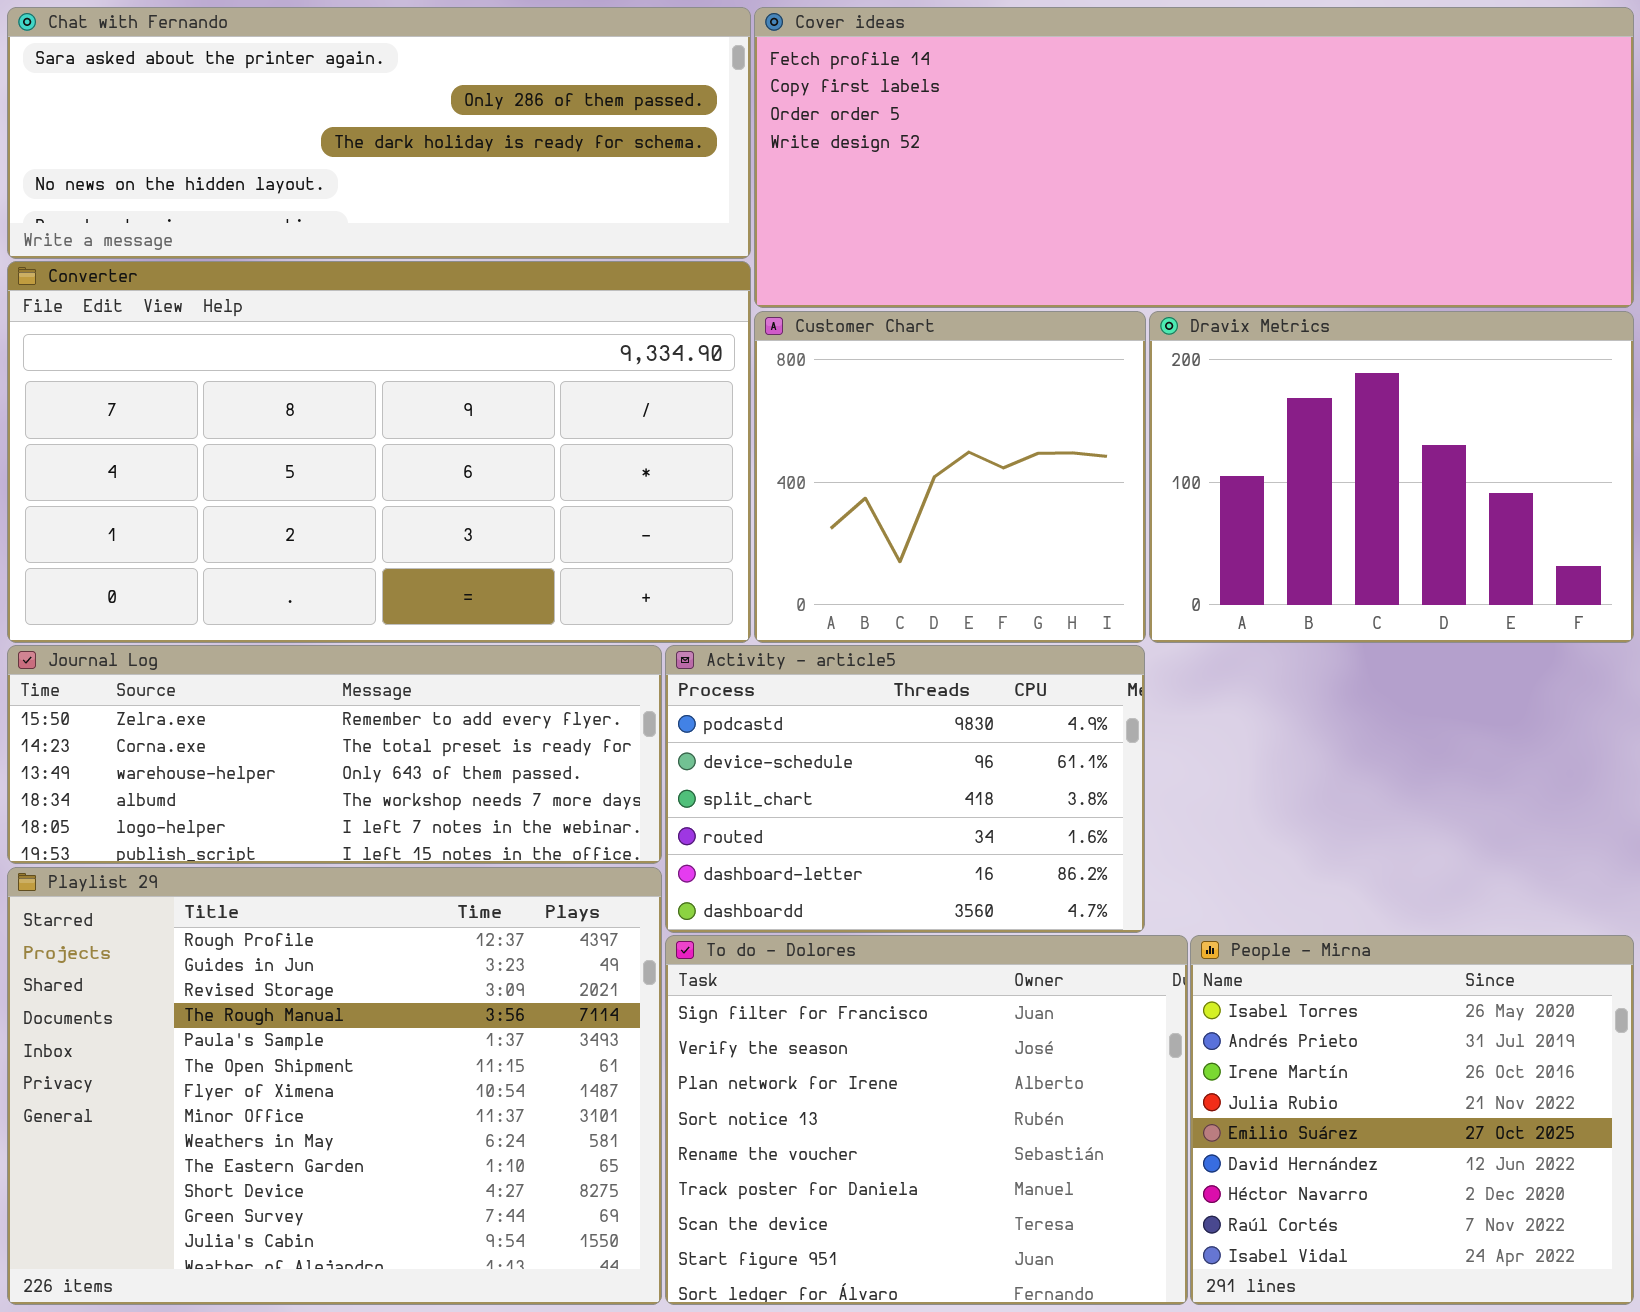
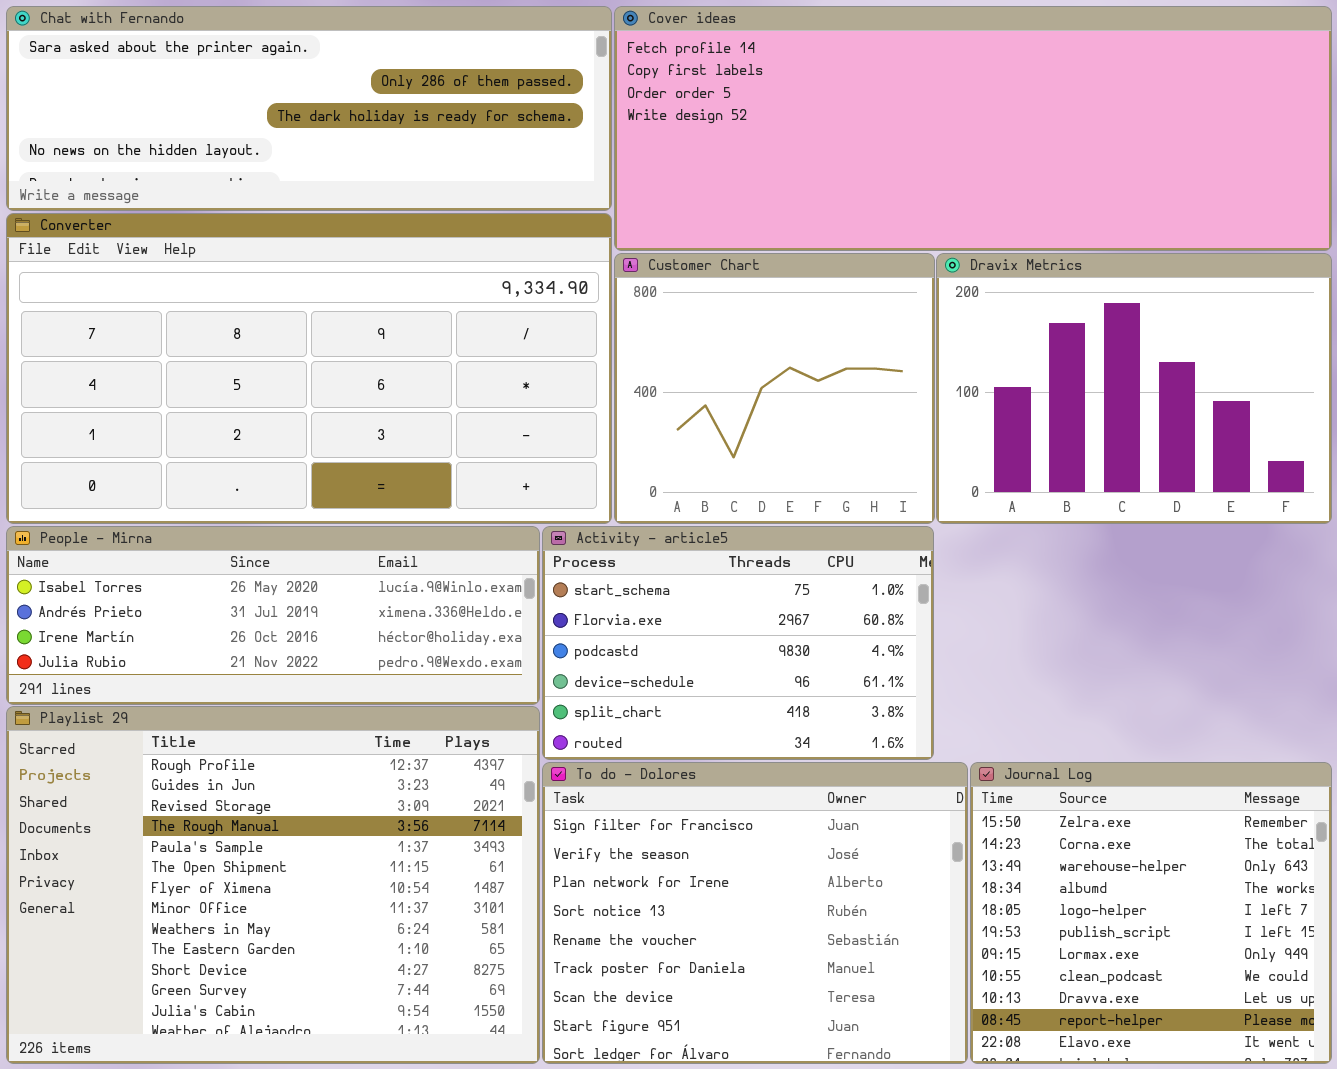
Journal Log: [7,645,662,864] -> [970,762,1332,1064], moved, resized
Activity - article5: [665,645,1145,933] -> [542,526,934,760], scrolled up 2 rows
People - Mirna: [1190,935,1634,1305] -> [6,526,540,705], moved, resized

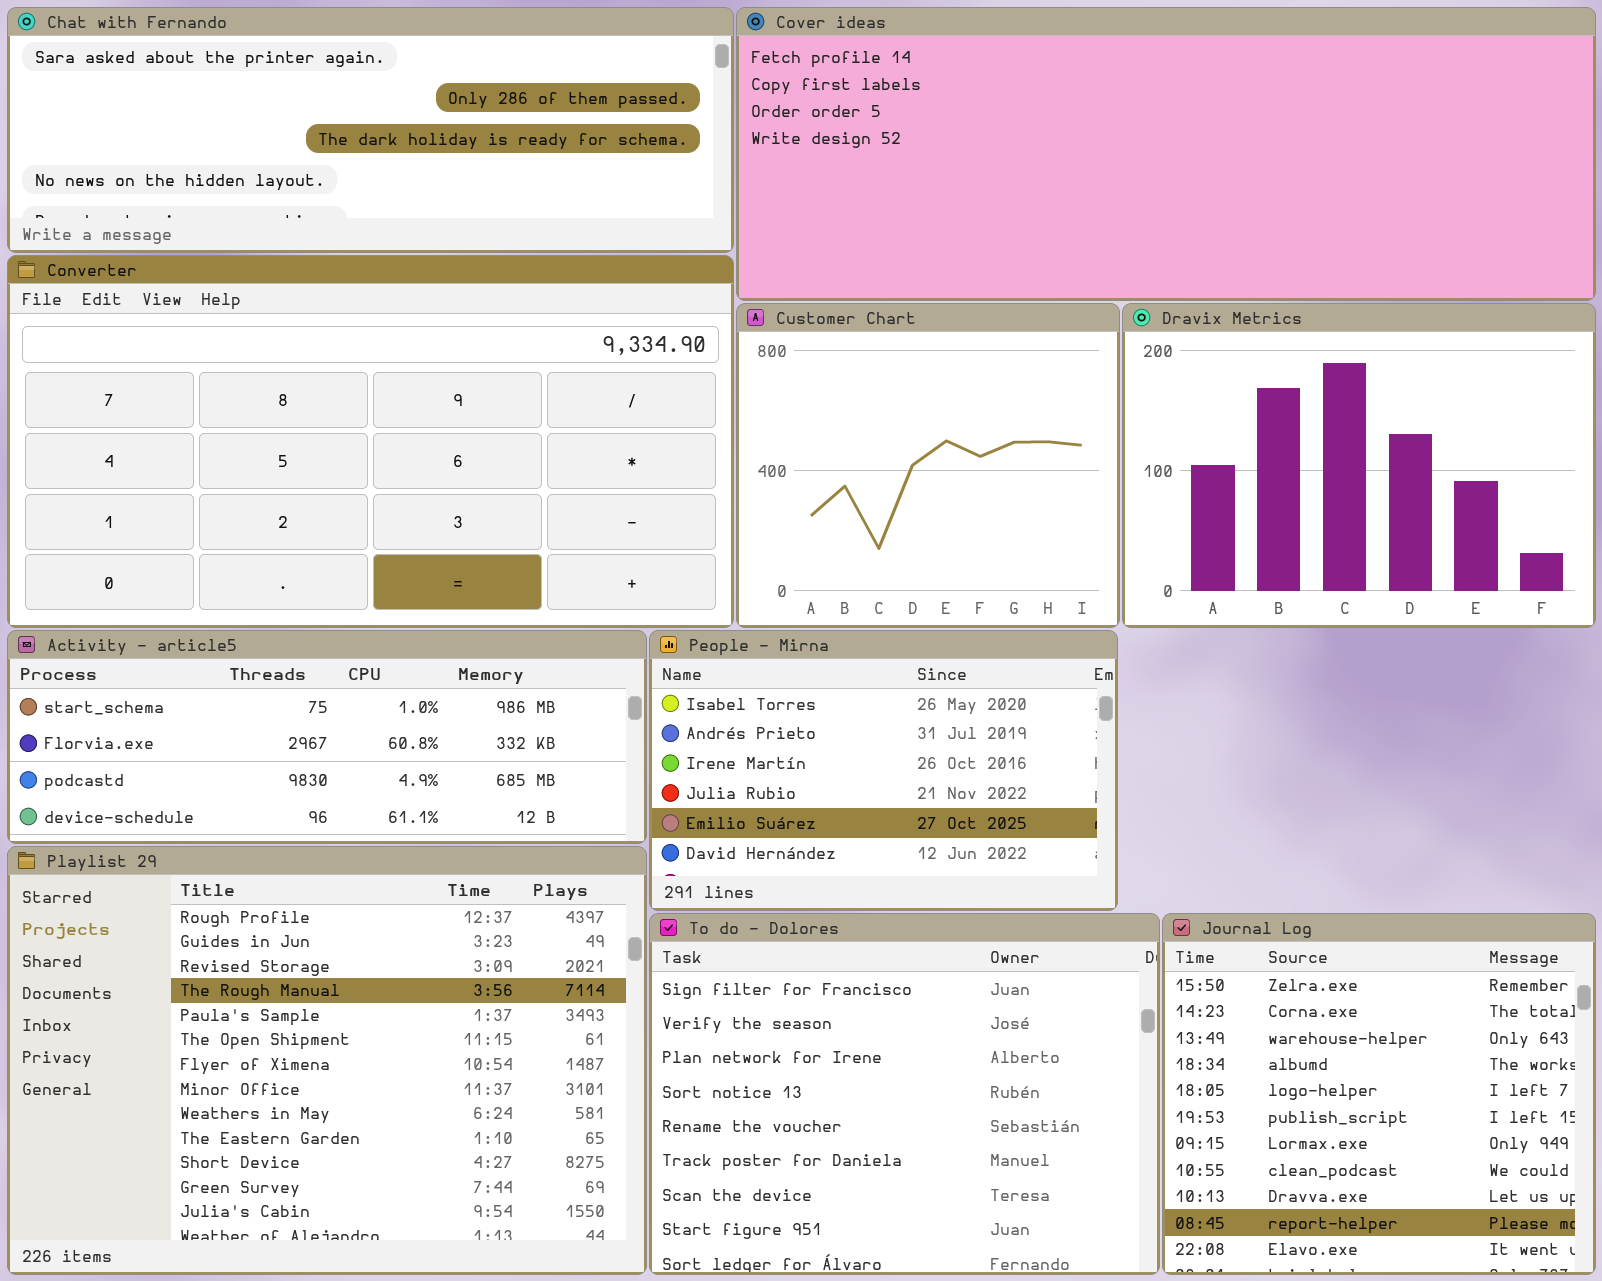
People - Mirna: [6,526,540,705] -> [649,630,1118,911], moved, resized
Activity - article5: [542,526,934,760] -> [7,630,647,844], moved, resized

